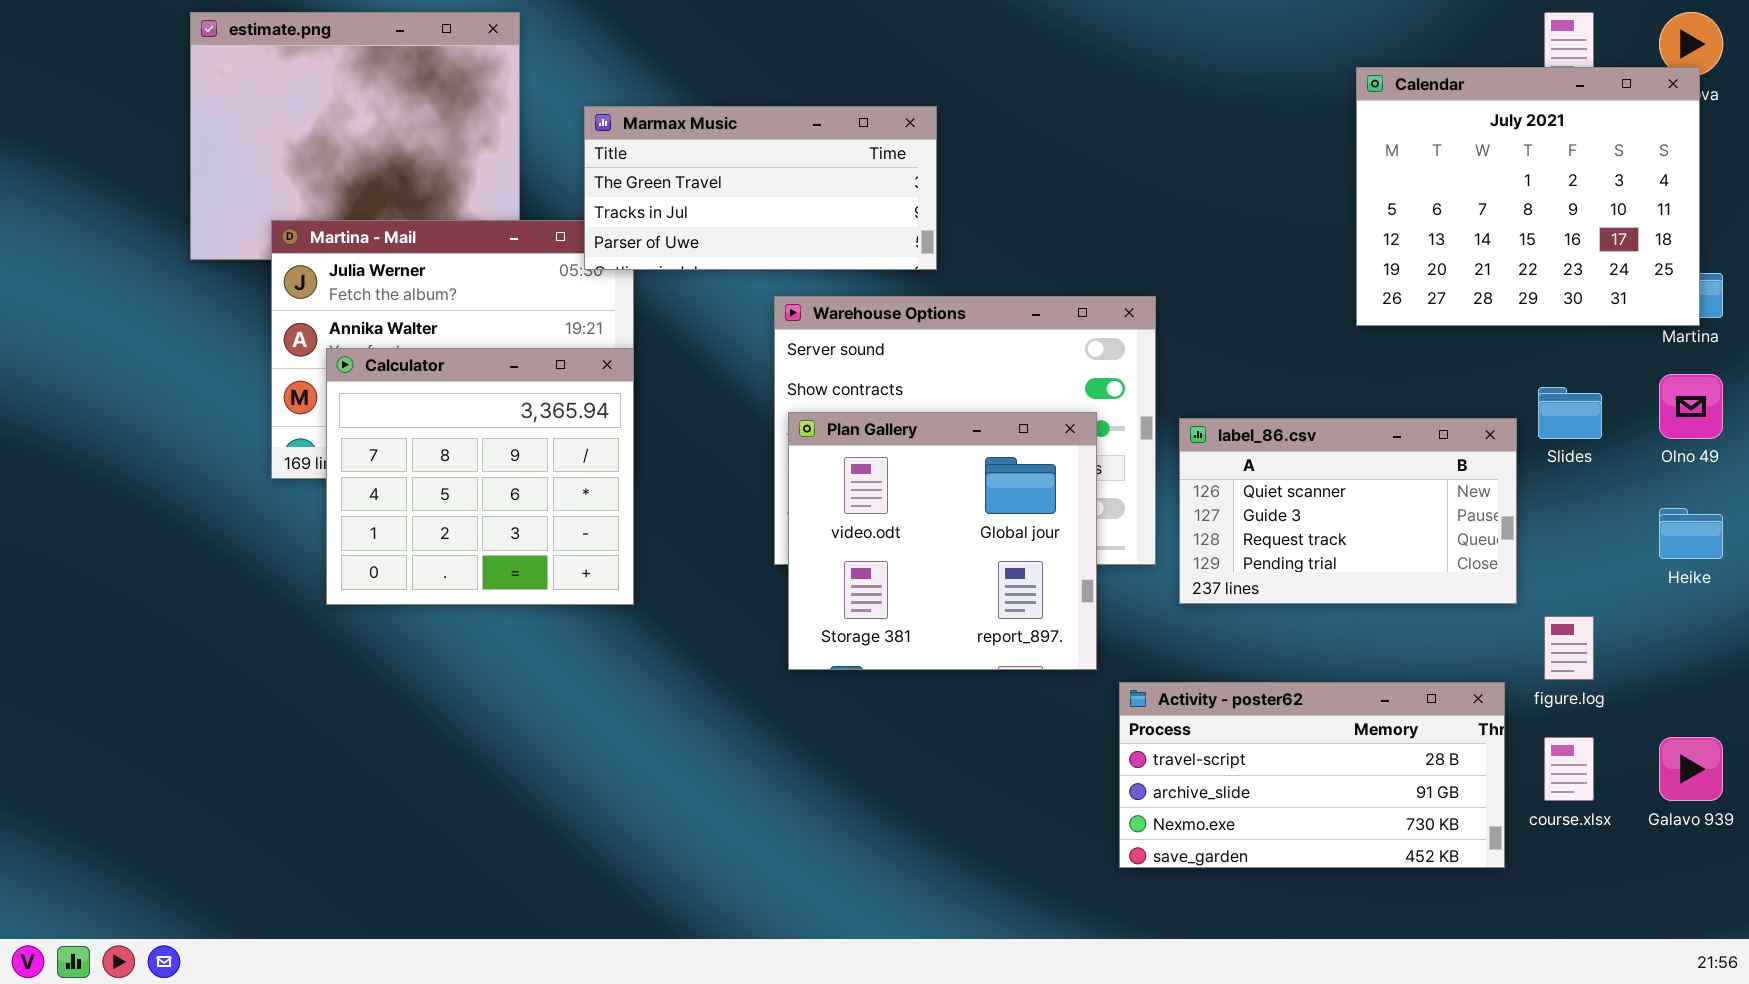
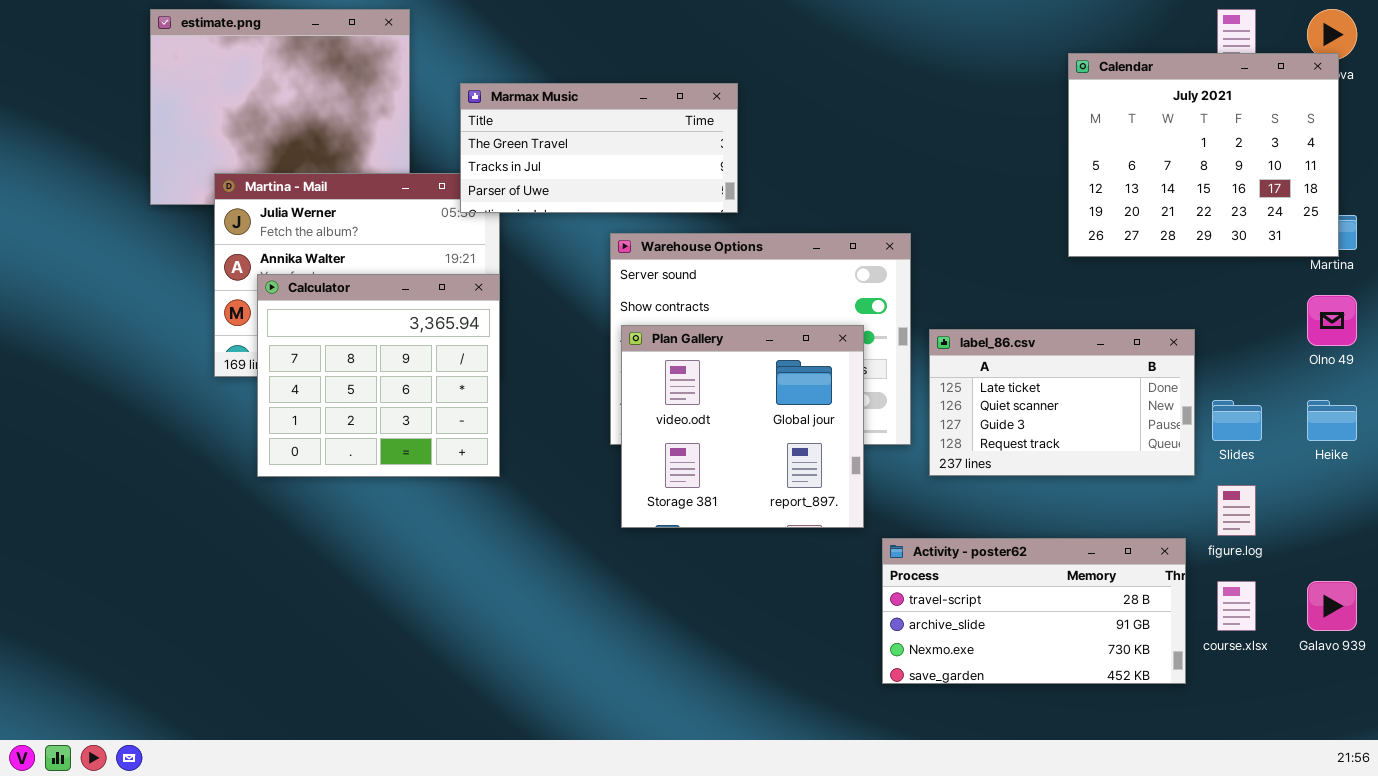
Slides: [1538,387,1602,439] -> [1212,400,1262,441], moved
label_86.csv: [1179,418,1517,604] -> [929,329,1195,476], scrolled up 1 row

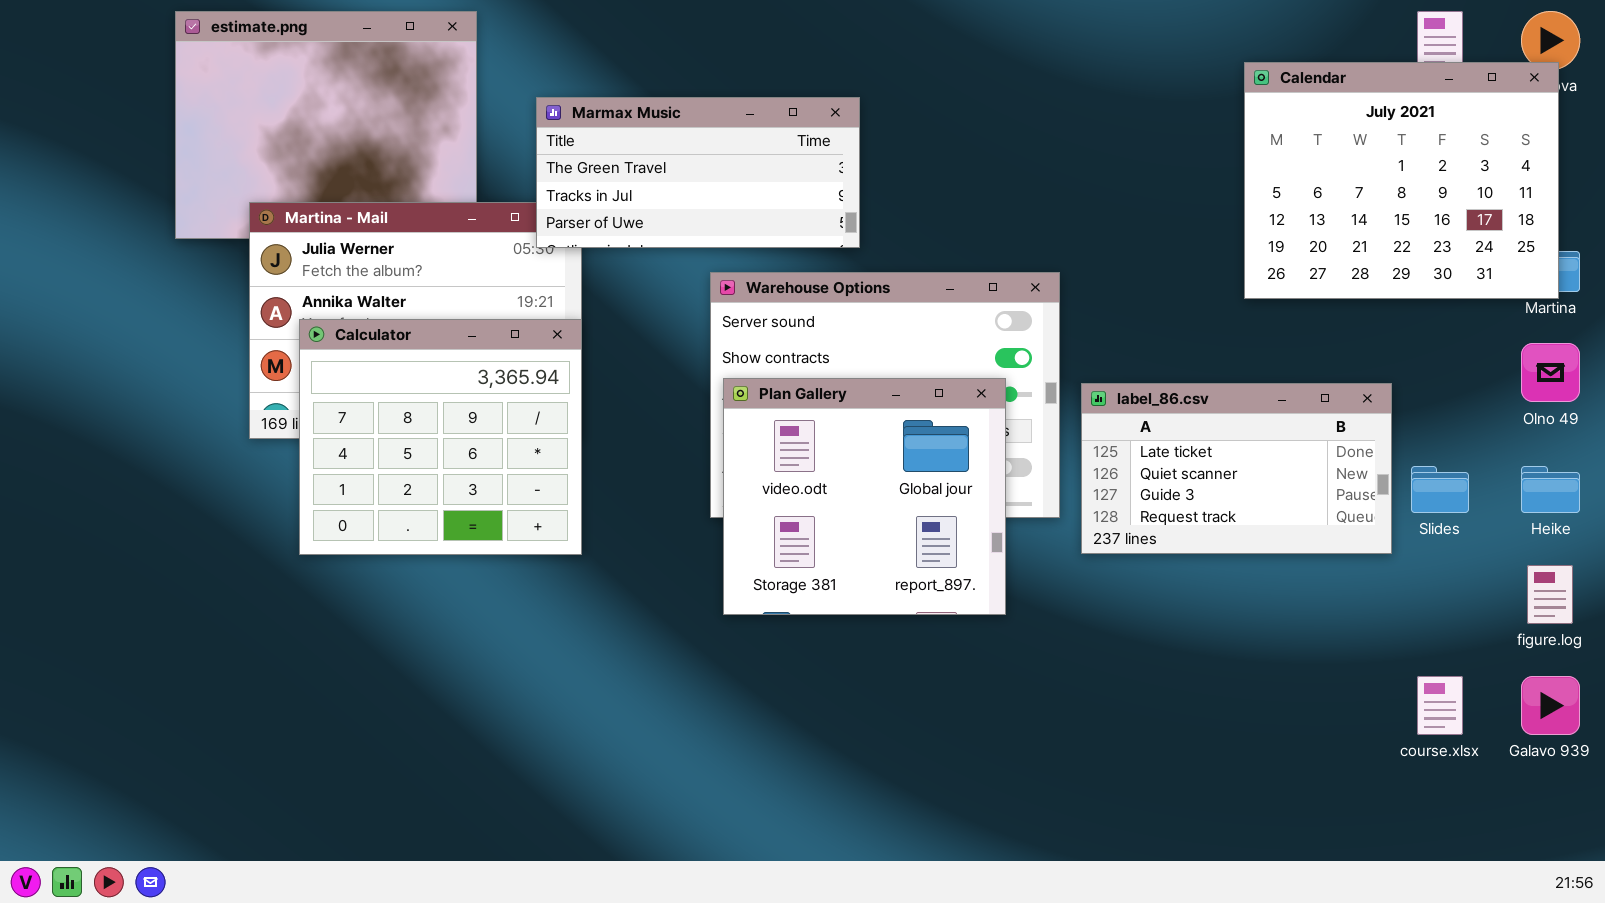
figure.log: [1217,485,1256,536] -> [1527,565,1573,624], moved
Activity - poster62: [882,538,1186,684] -> none, closed

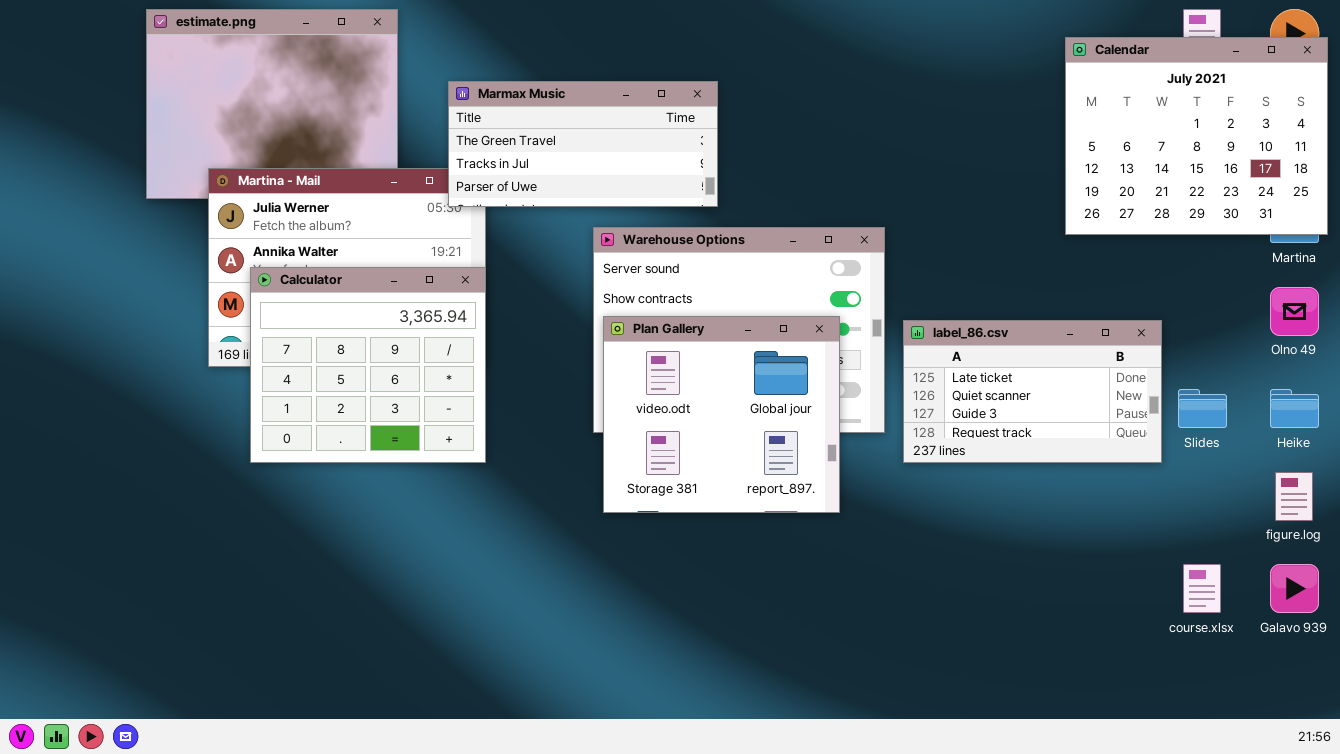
Calendar: [1244,62,1559,299] -> [1065,37,1328,235], moved

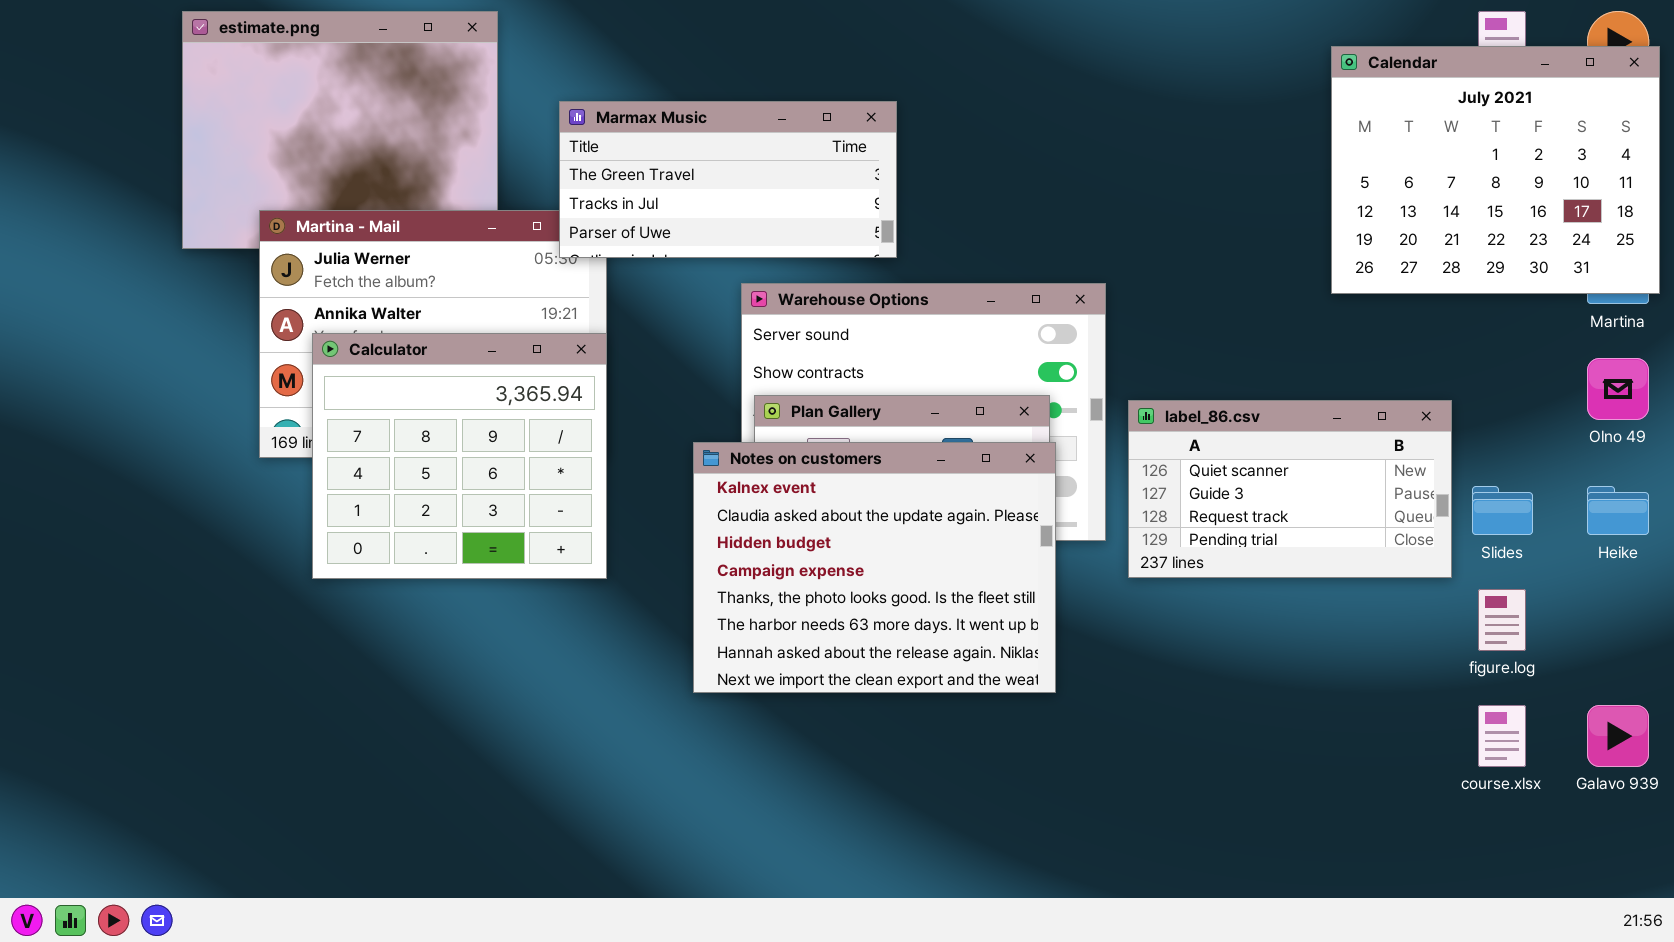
label_86.csv: [903,320,1162,463] -> [1128,400,1452,578], scrolled down 1 row
Notes on customers: none -> [693,442,1056,693], opened
figure.log: [1275,472,1313,521] -> [1478,589,1526,651], moved

